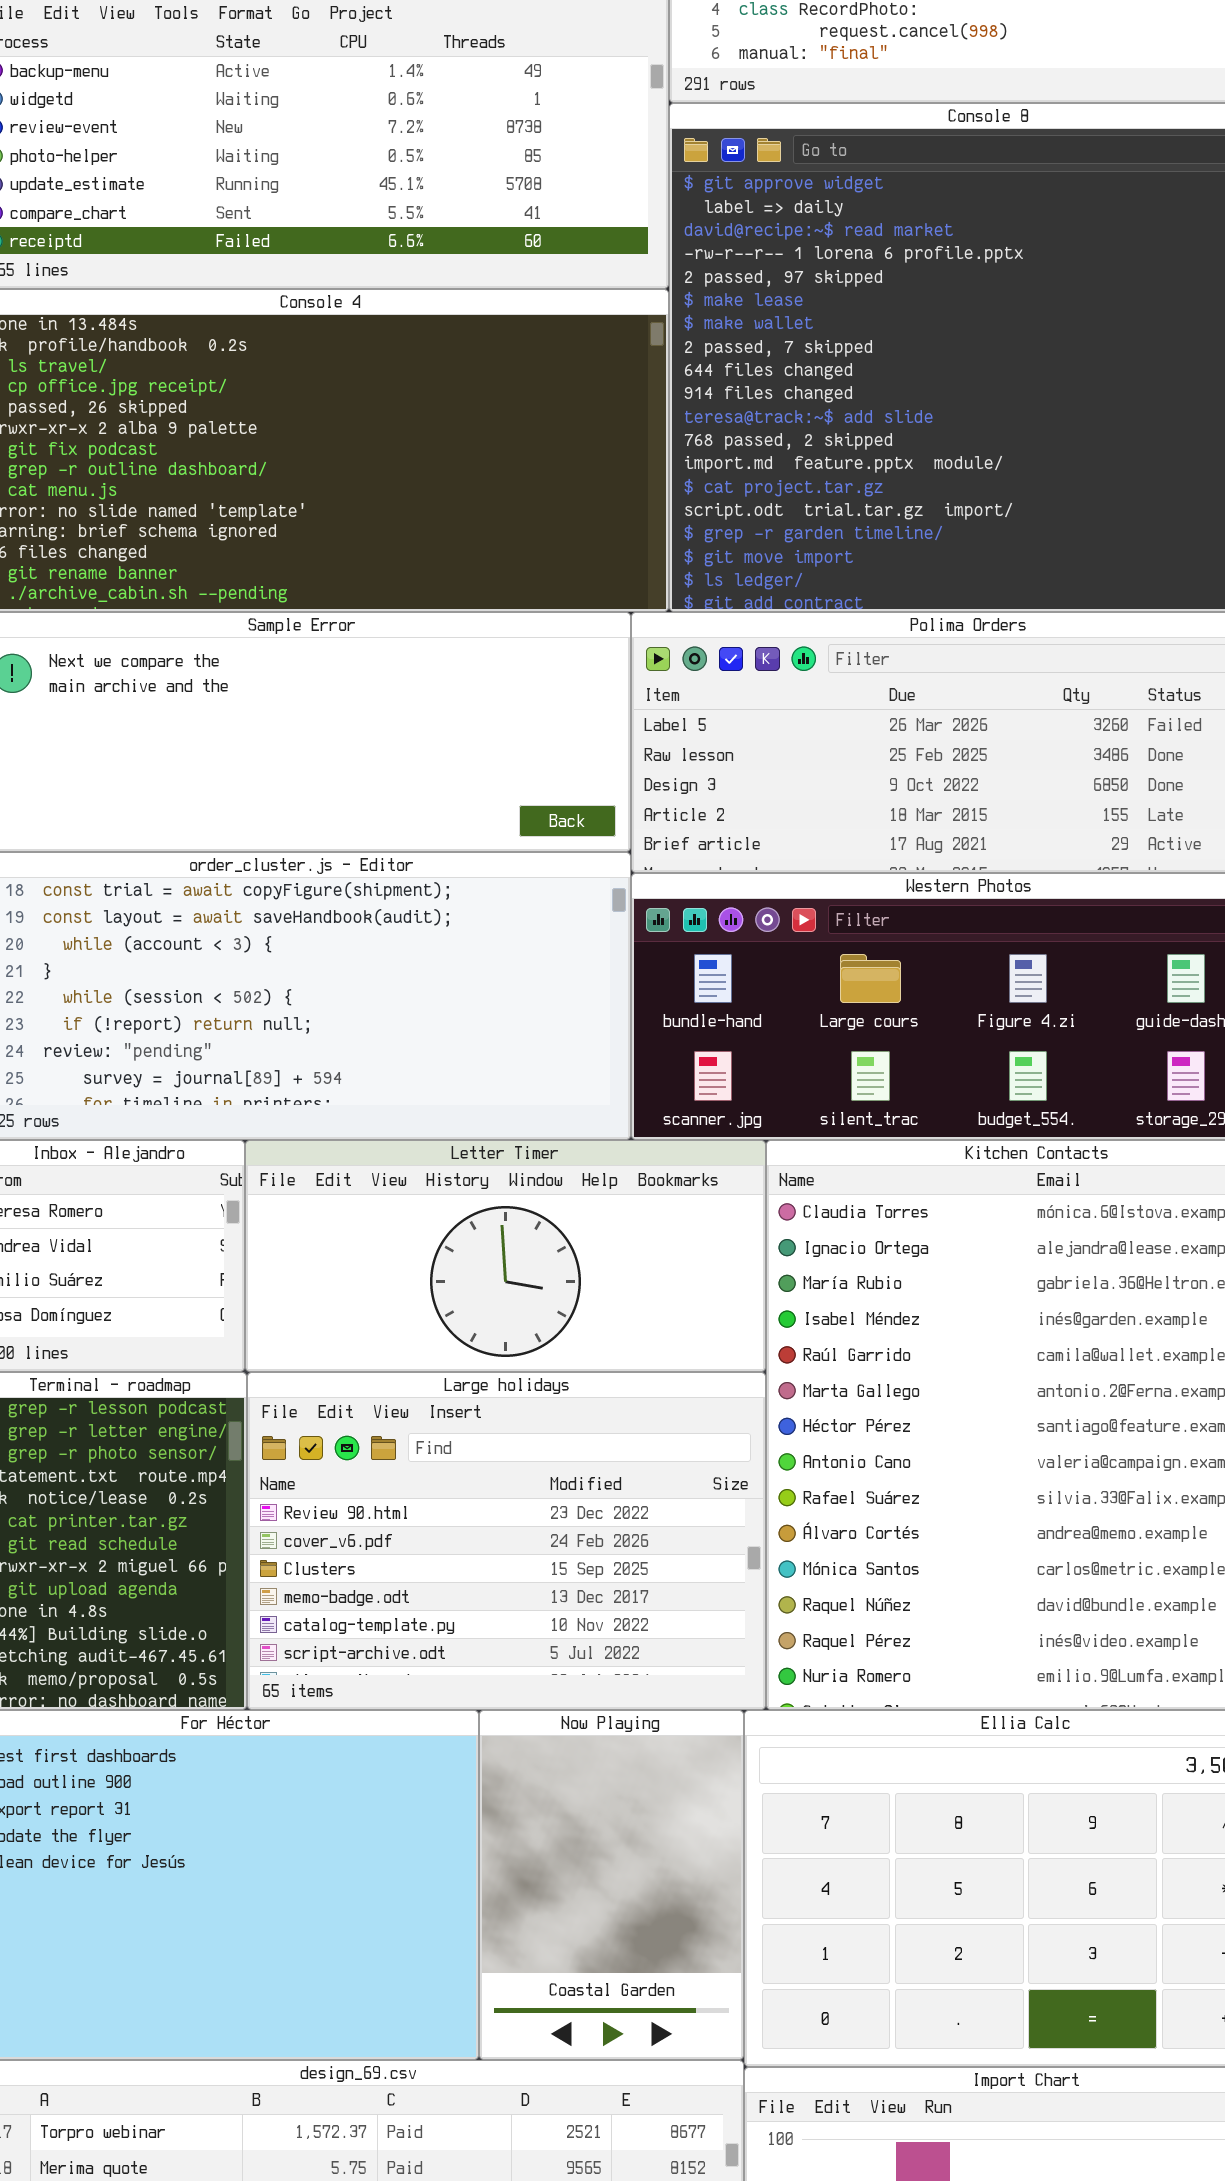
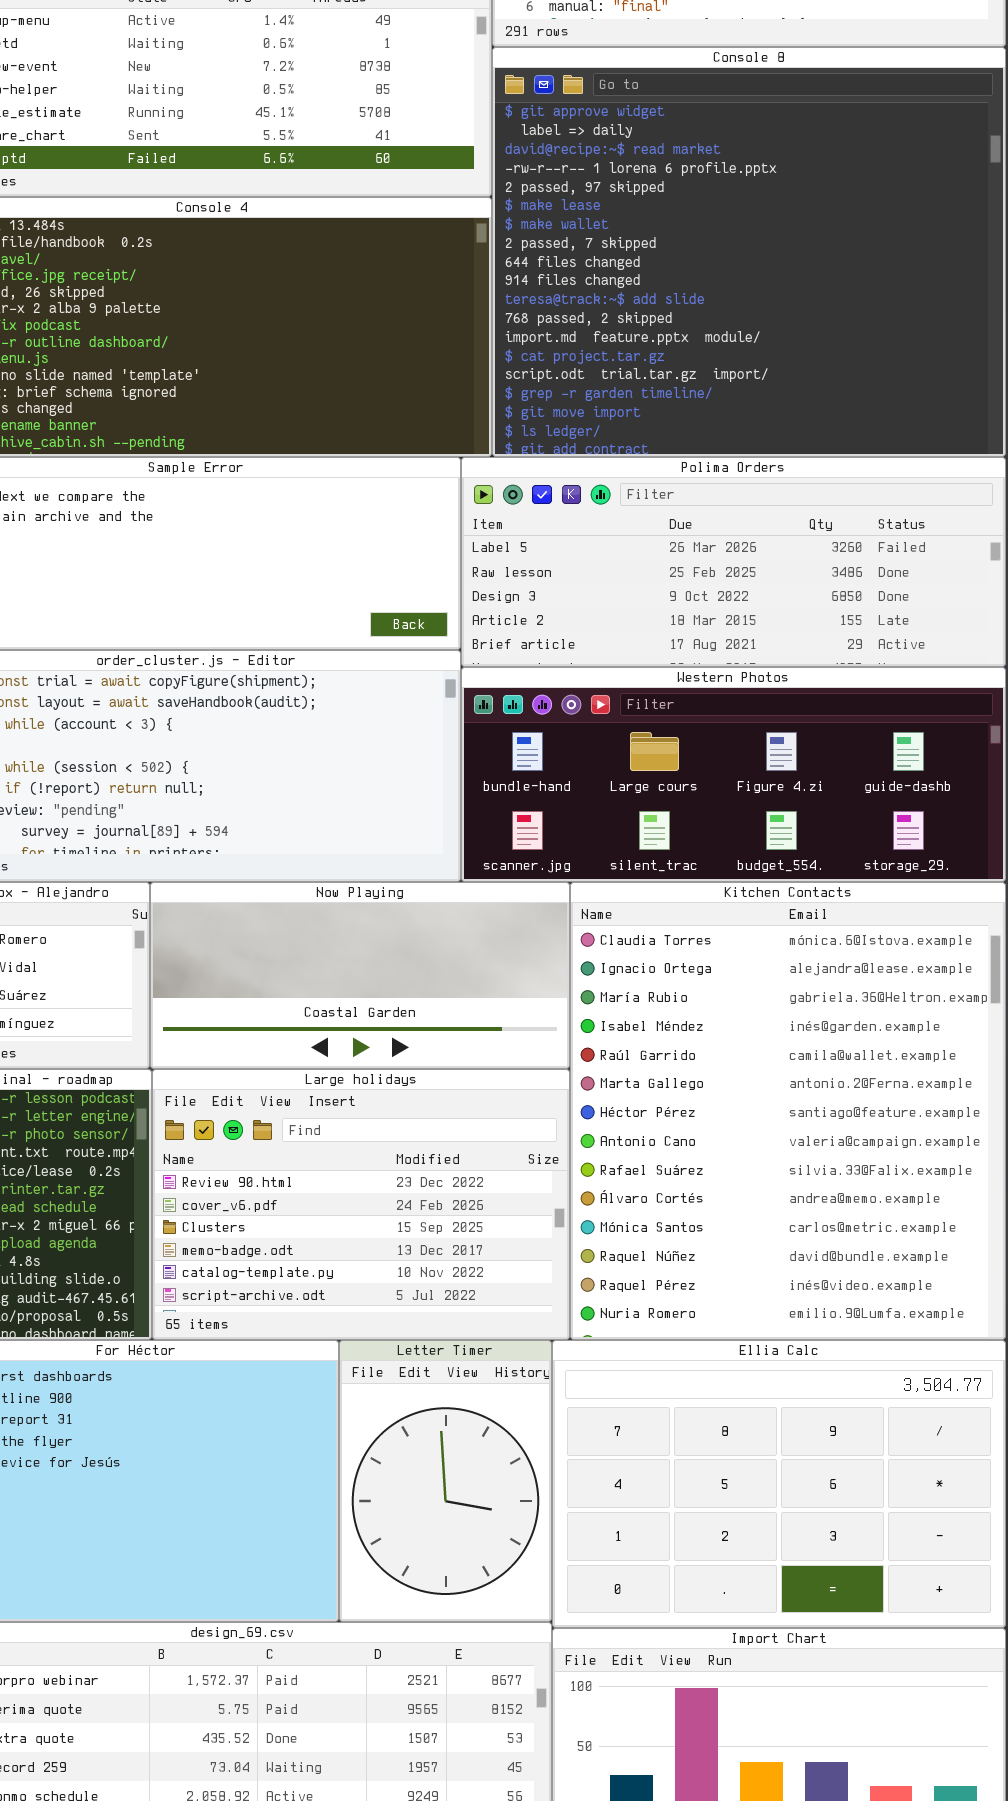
Letter Timer: [245,1140,766,1372] -> [339,1340,552,1622], moved, resized
Now Playing: [479,1710,744,2060] -> [150,882,570,1069], moved, resized

